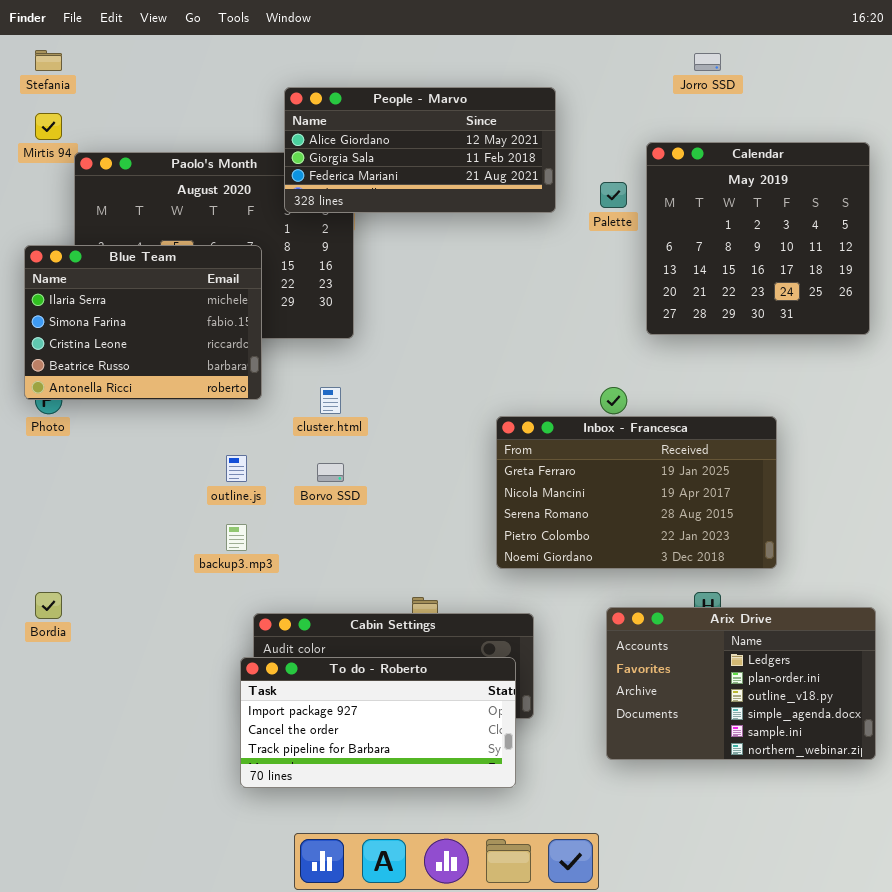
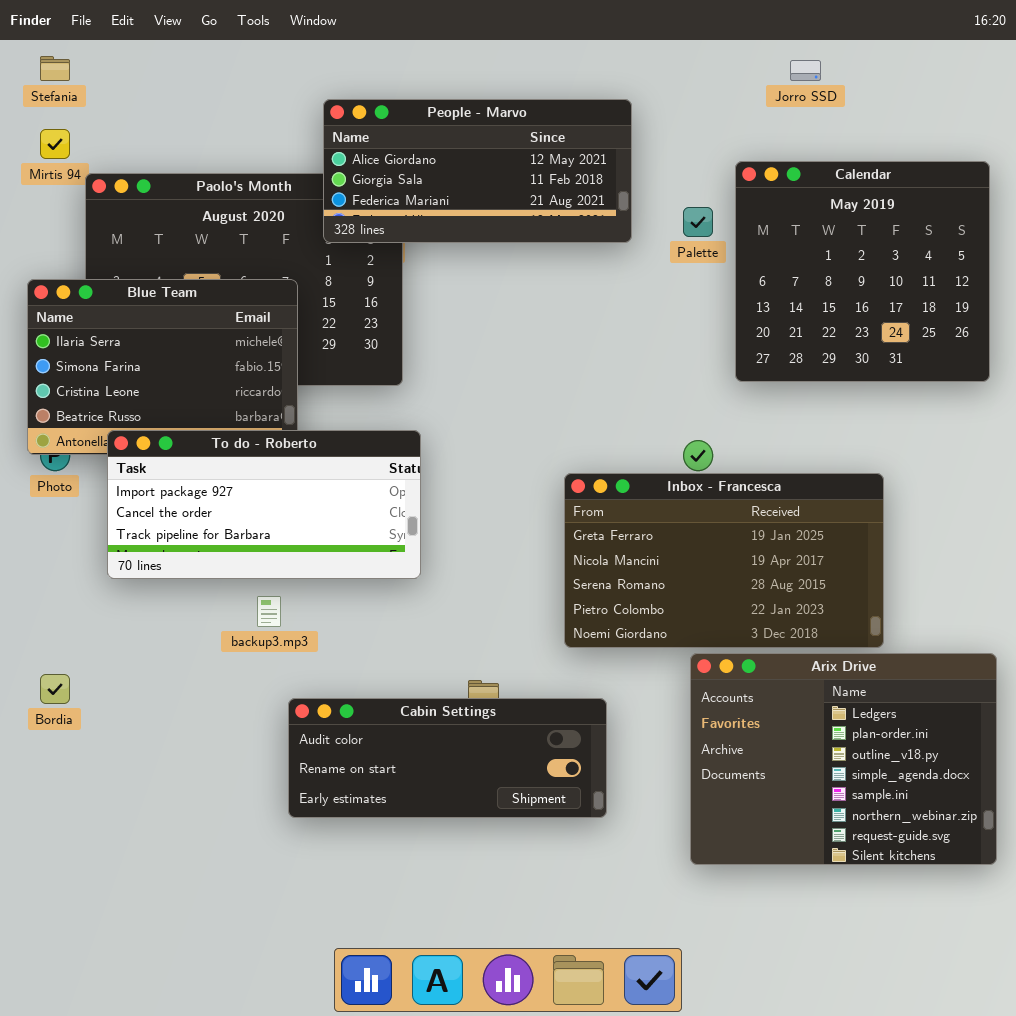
Arix Drive: [606,607,876,760] -> [690,653,997,865], resized
To do - Roberto: [240,657,516,788] -> [107,430,421,579], moved

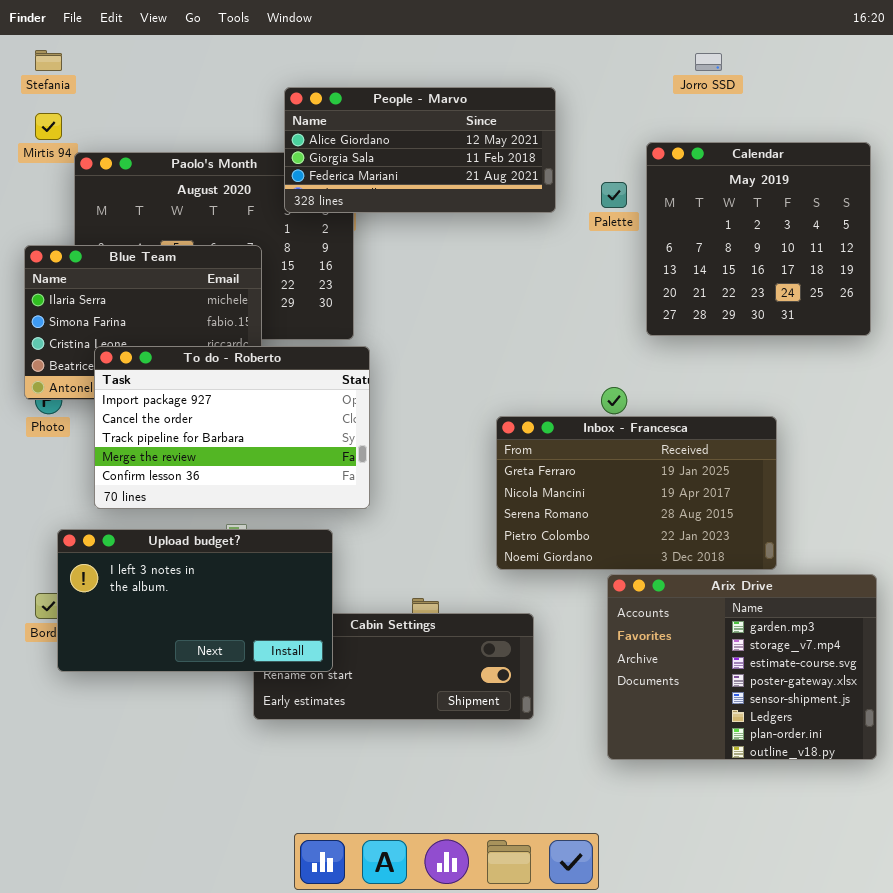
To do - Roberto: [107,430,421,579] -> [94,346,370,509], resized
Upload budget?: none -> [57,529,333,672], opened
Arix Drive: [690,653,997,865] -> [607,574,877,760], scrolled up 5 rows

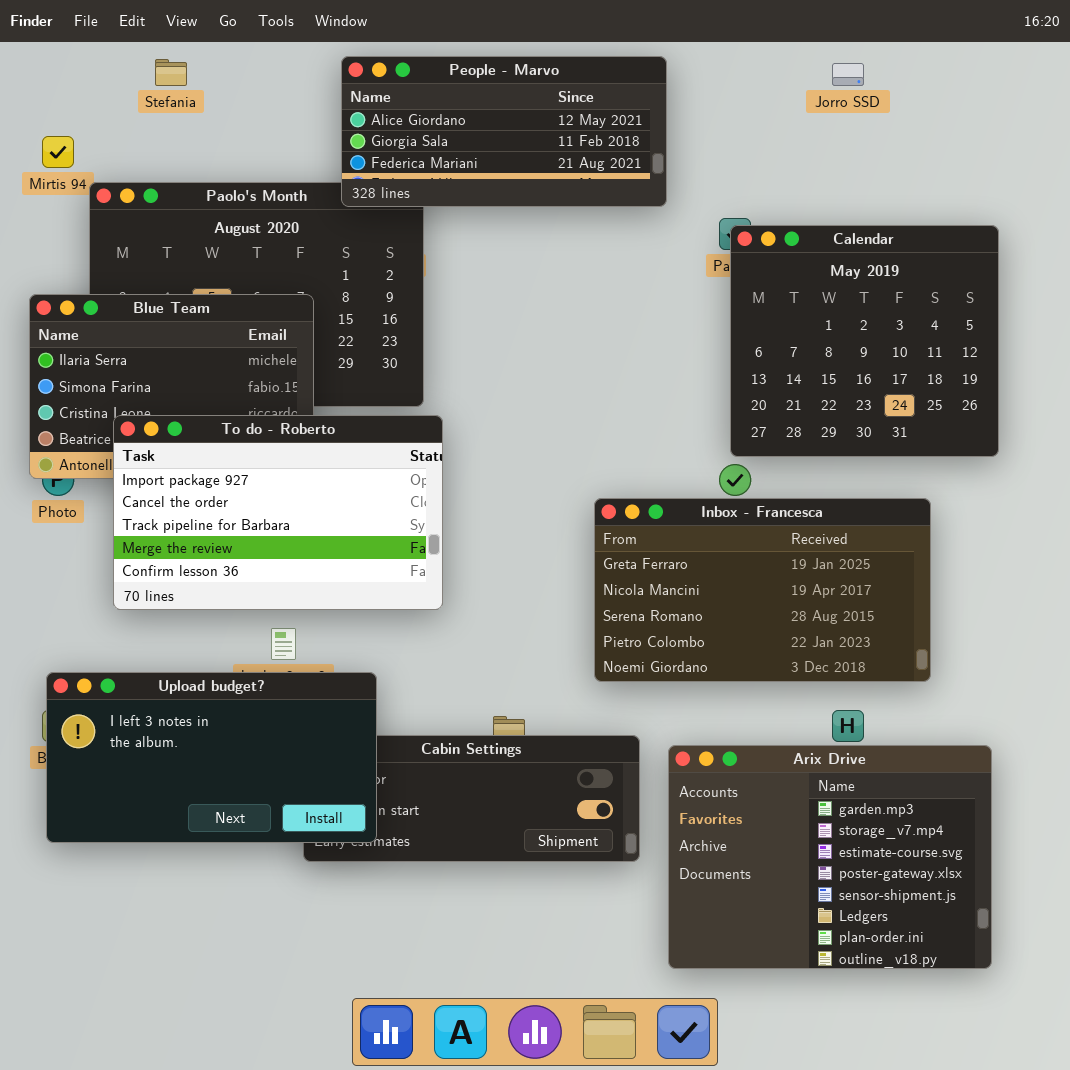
Stefania: [35,50,62,71] -> [155,59,187,86], moved
People - Marvo: [284,87,556,213] -> [341,56,667,207], moved
Calendar: [646,142,871,336] -> [730,225,999,457], moved
Upload budget?: [57,529,333,672] -> [46,672,377,843], moved
Arix Drive: [607,574,877,760] -> [668,745,992,969], moved

